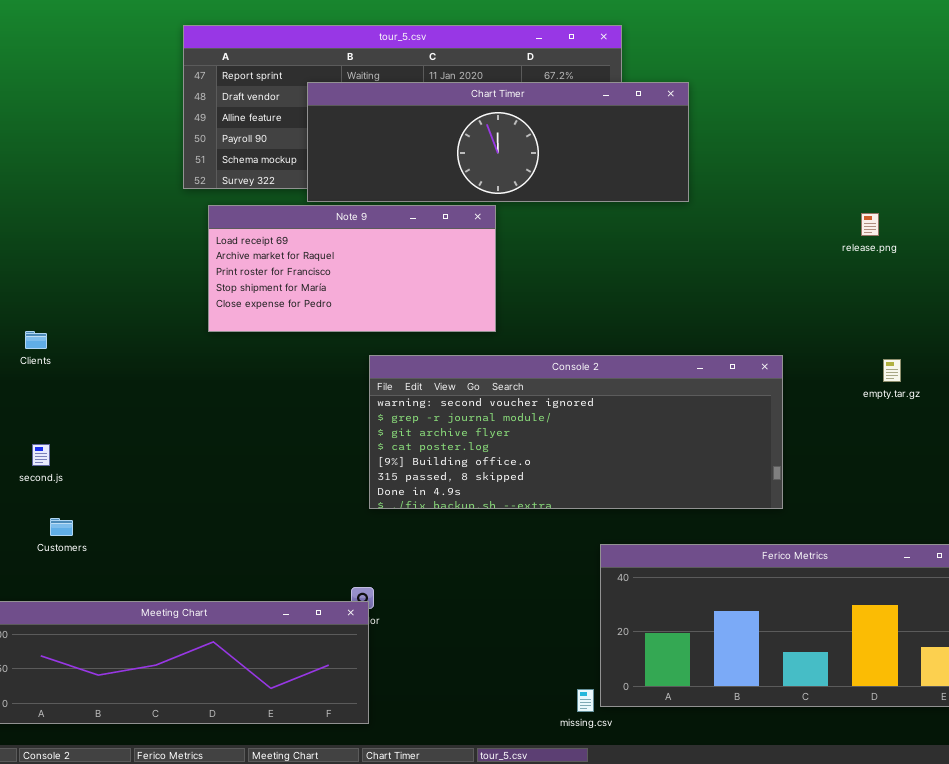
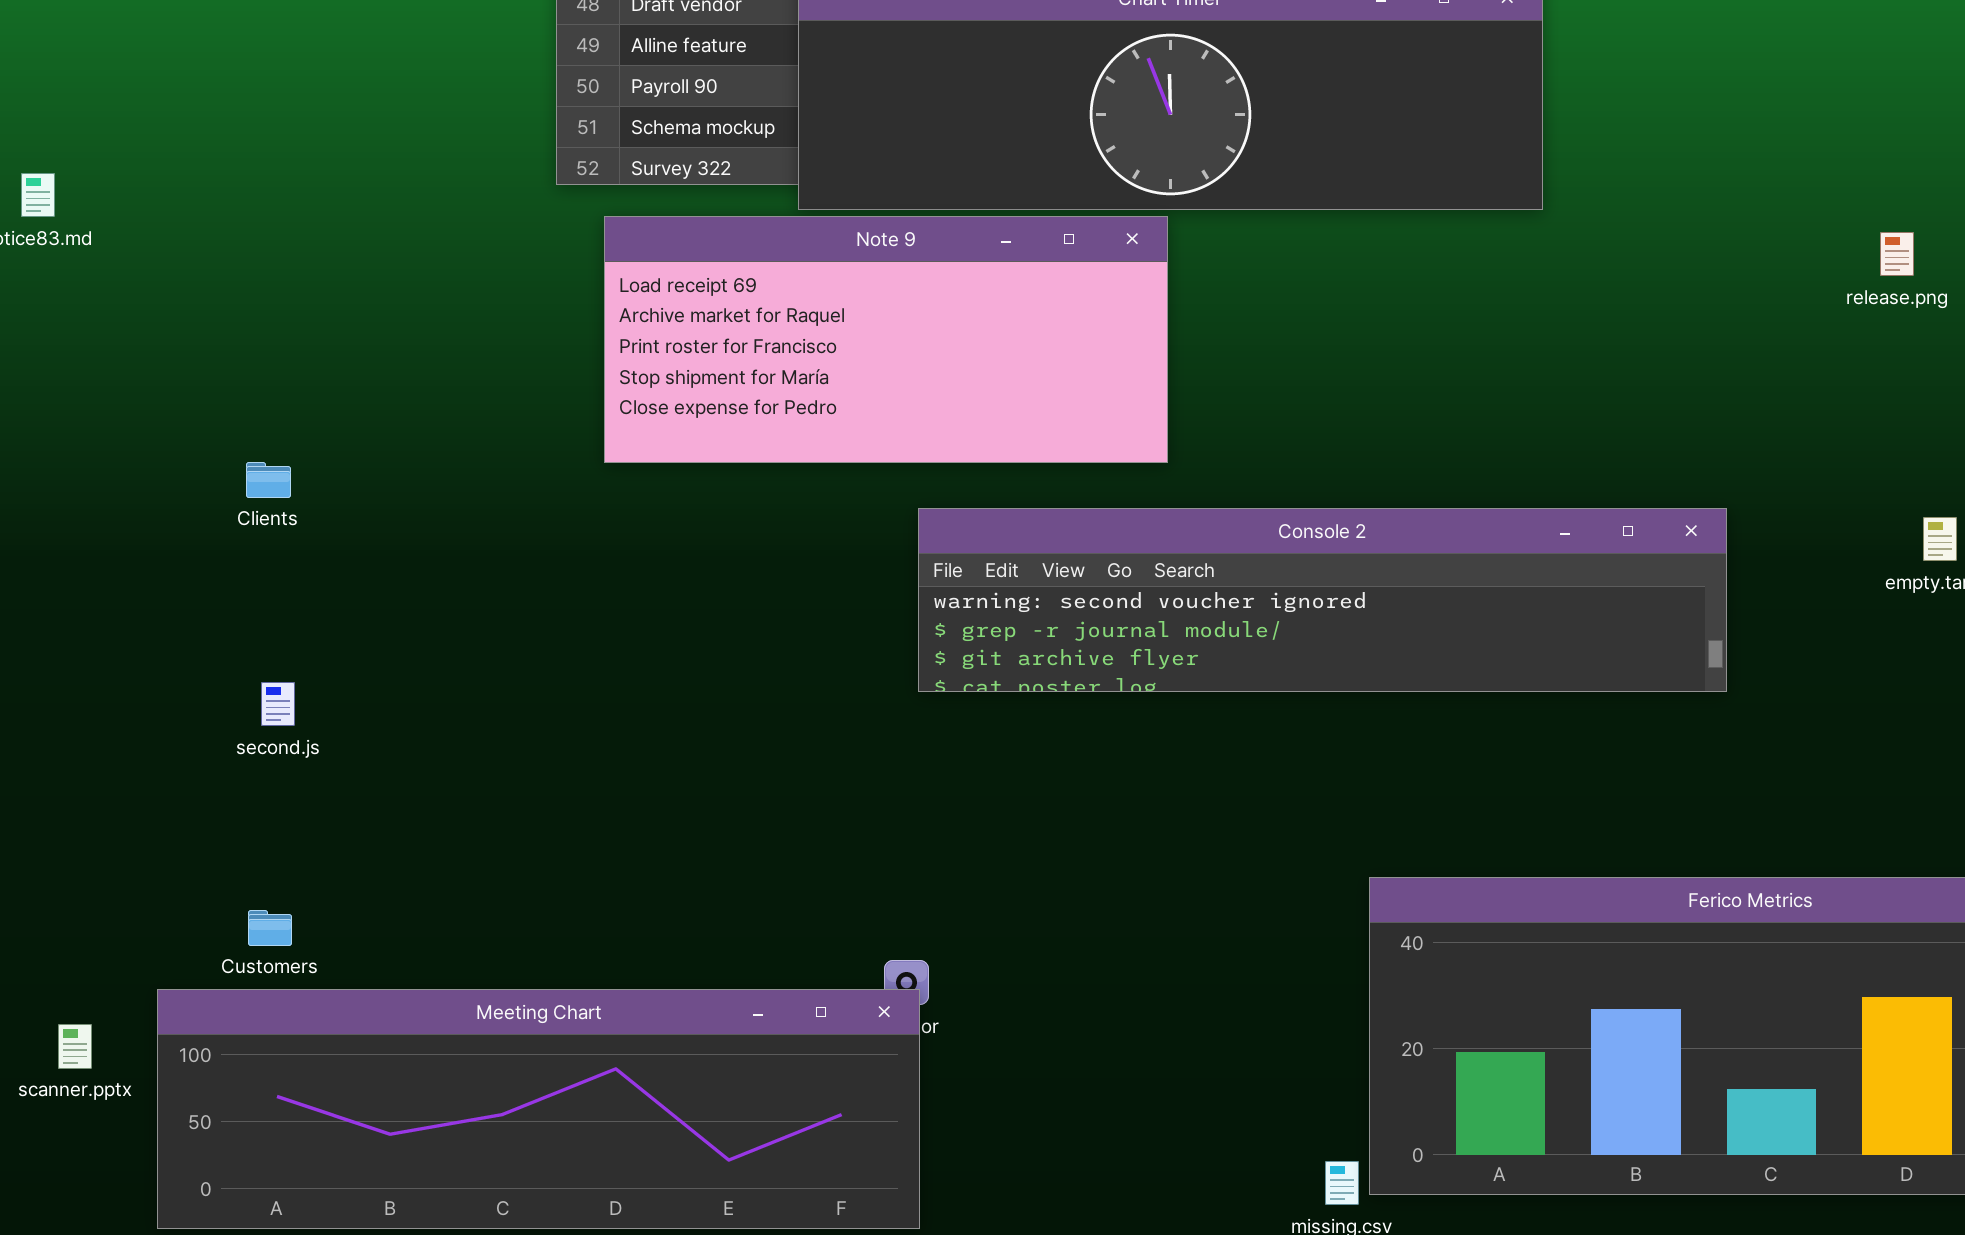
Console 2: [369,355,783,509] -> [918,508,1727,692], resized
Customers: [50,518,73,536] -> [248,910,292,946], moved

